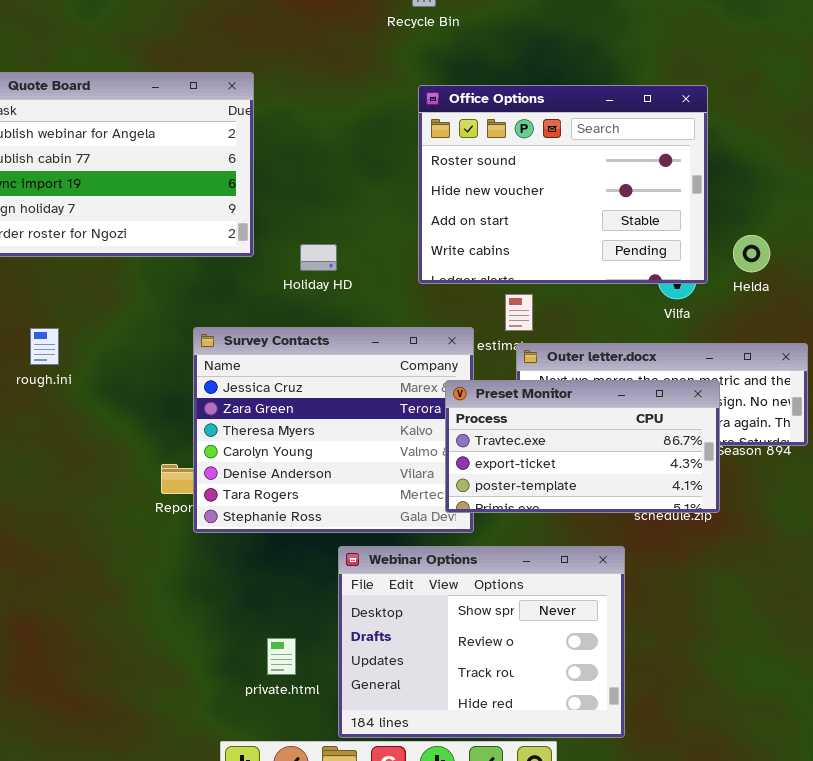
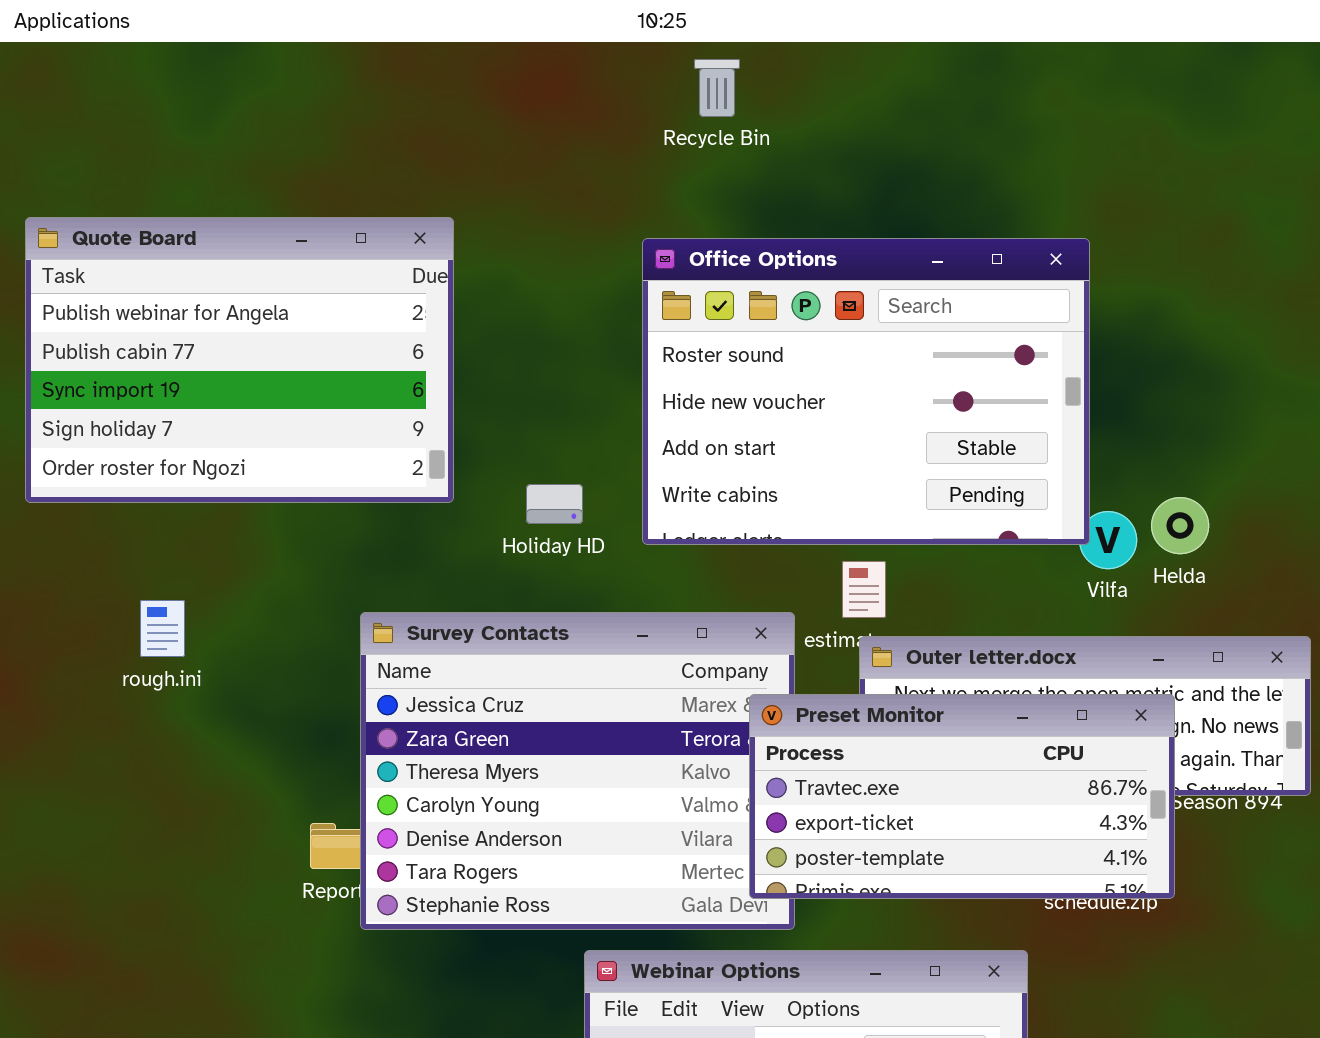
Office Options: [418,85,708,284] -> [642,238,1090,545], moved
Helda: [733,235,770,272] -> [1151,497,1209,554], moved
rough.ini: [30,328,59,365] -> [140,600,185,657], moved

